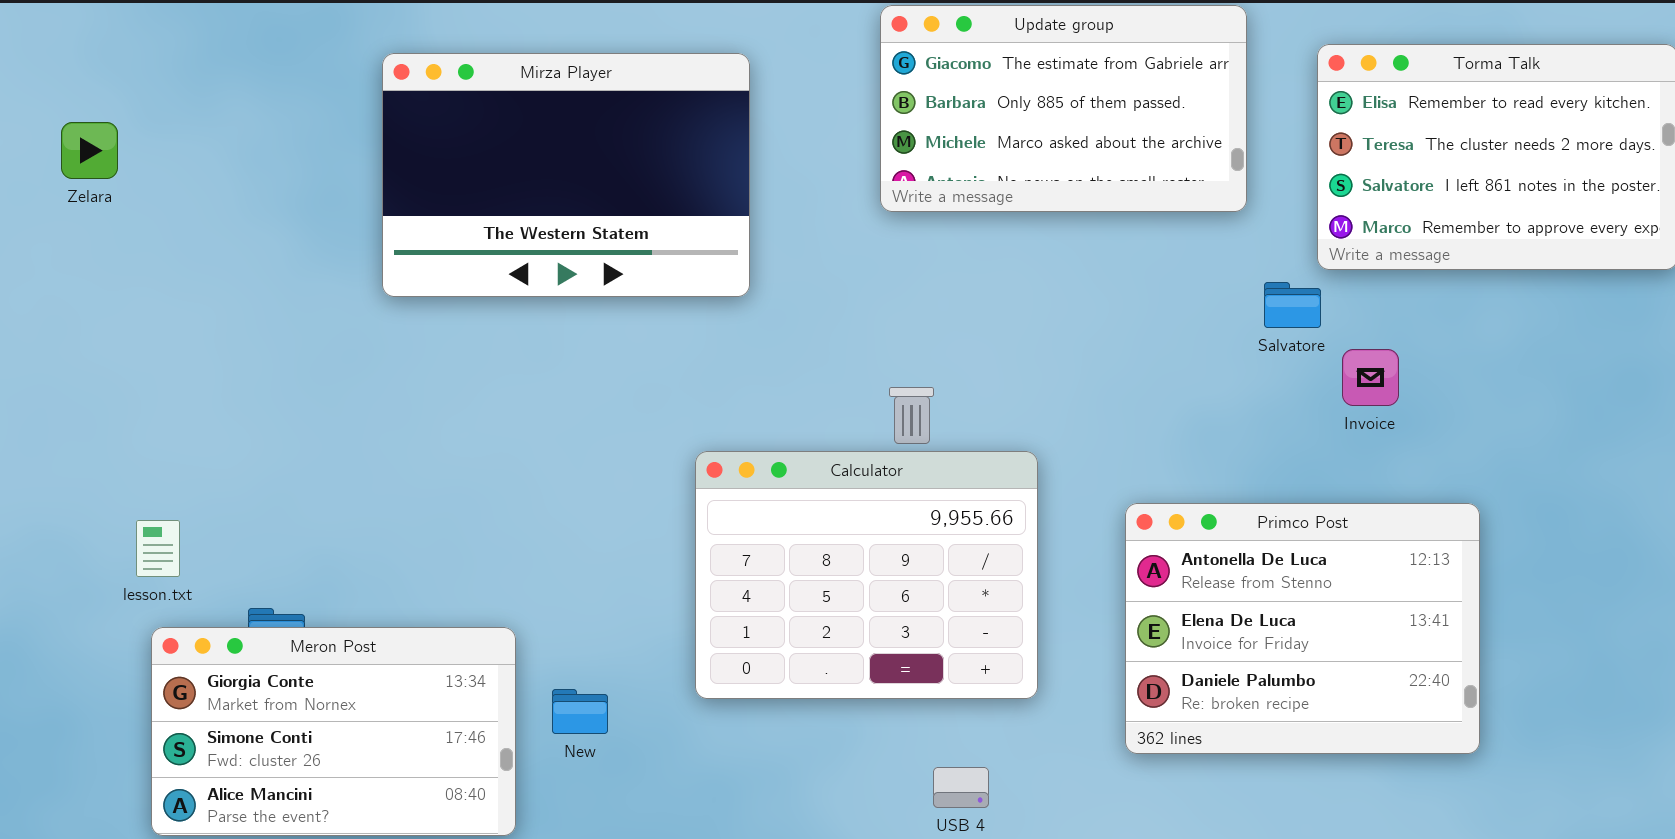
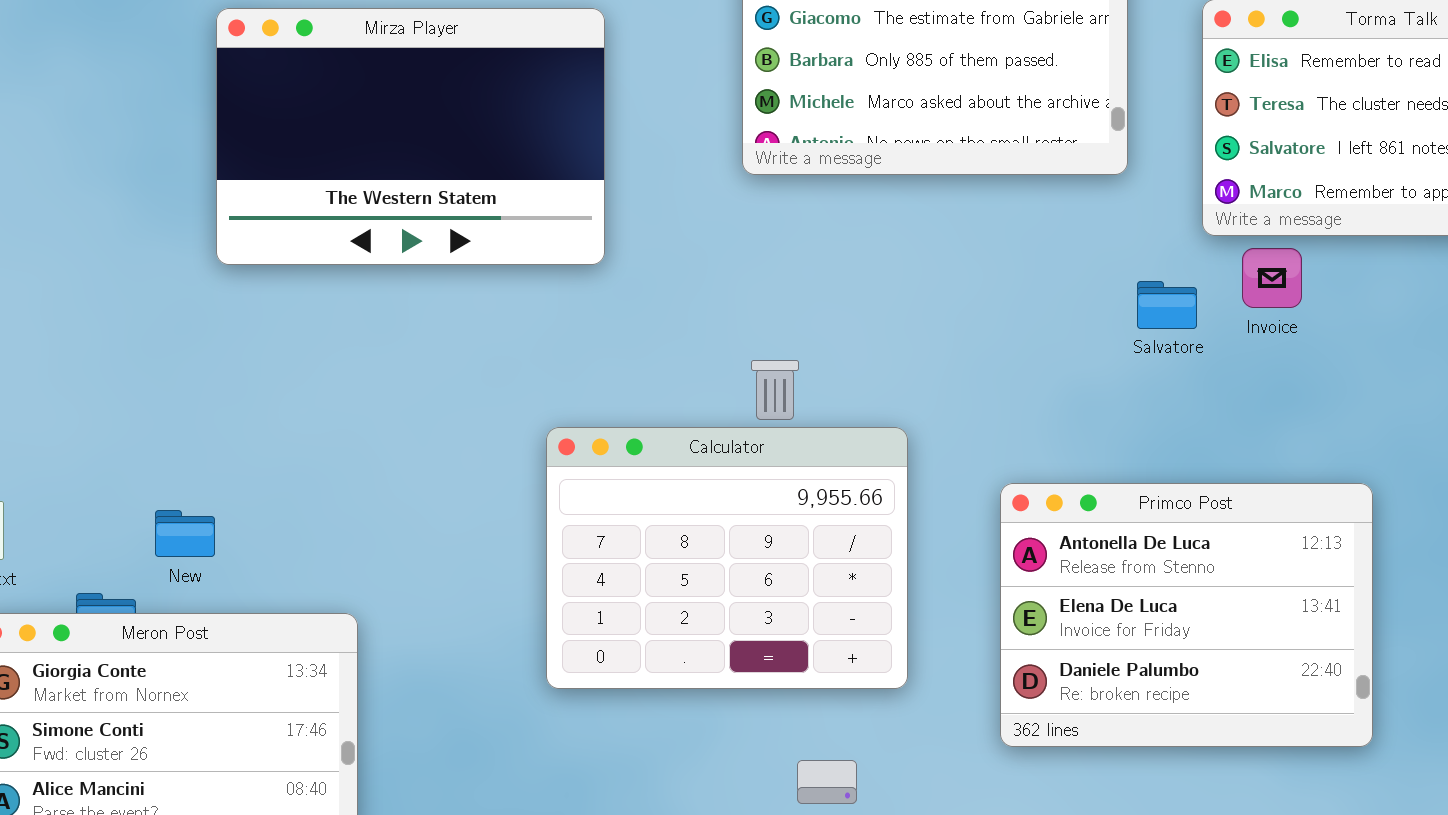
Salvatore: [1264,282,1321,328] -> [1137,281,1197,329], moved
Invoice: [1342,349,1399,406] -> [1242,248,1302,308], moved
New: [552,689,608,734] -> [155,510,215,557], moved

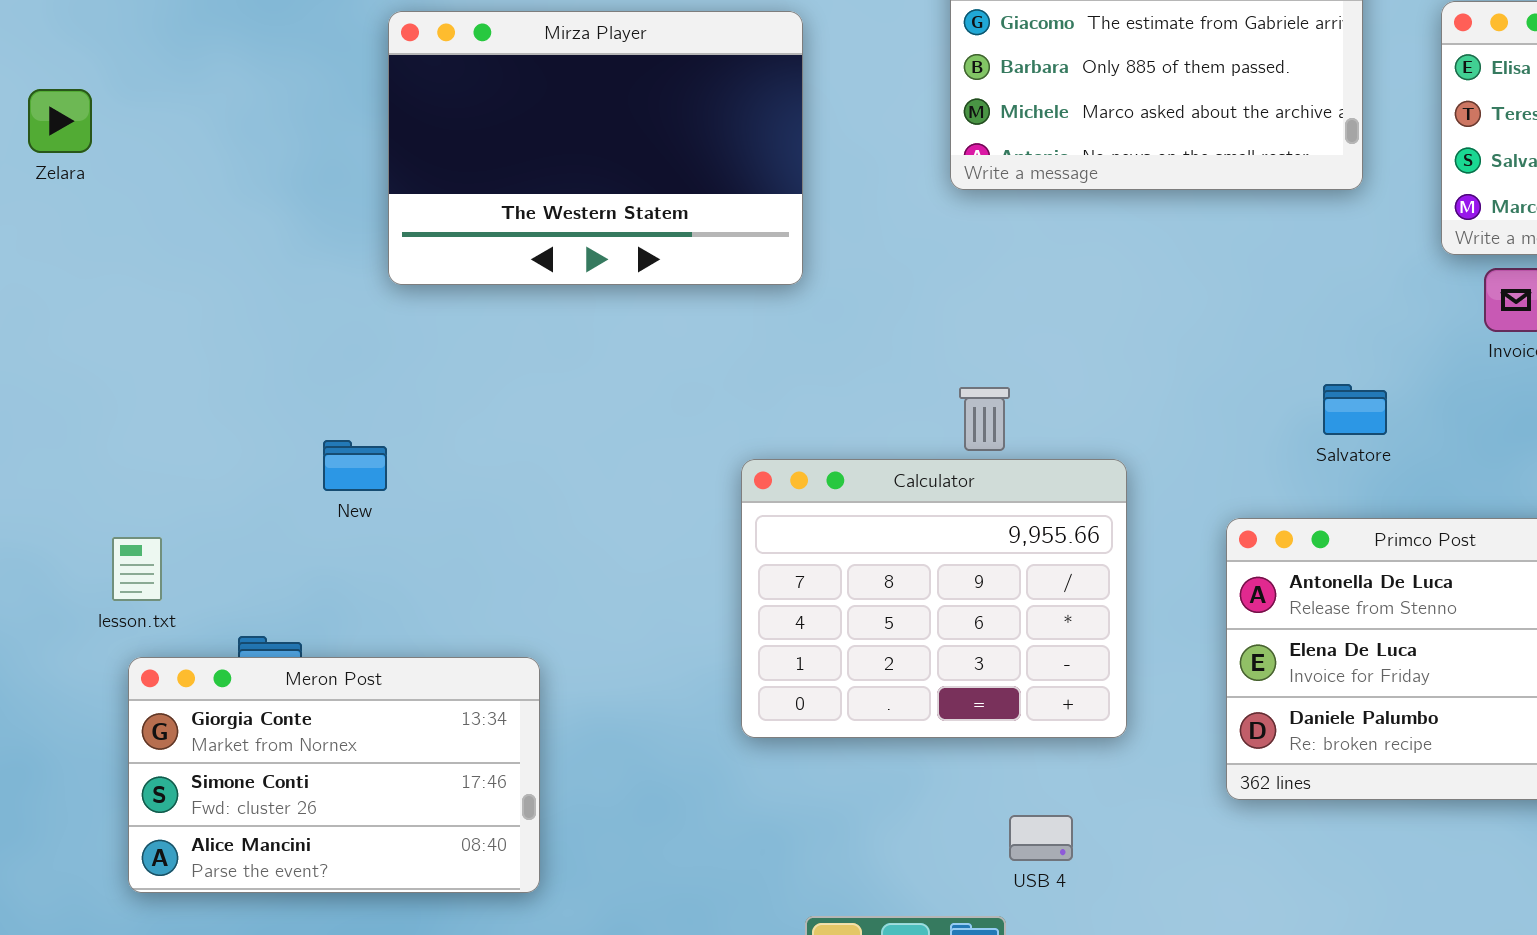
Salvatore: [1137,281,1197,329] -> [1323,384,1387,435], moved
New: [155,510,215,557] -> [323,440,387,491], moved

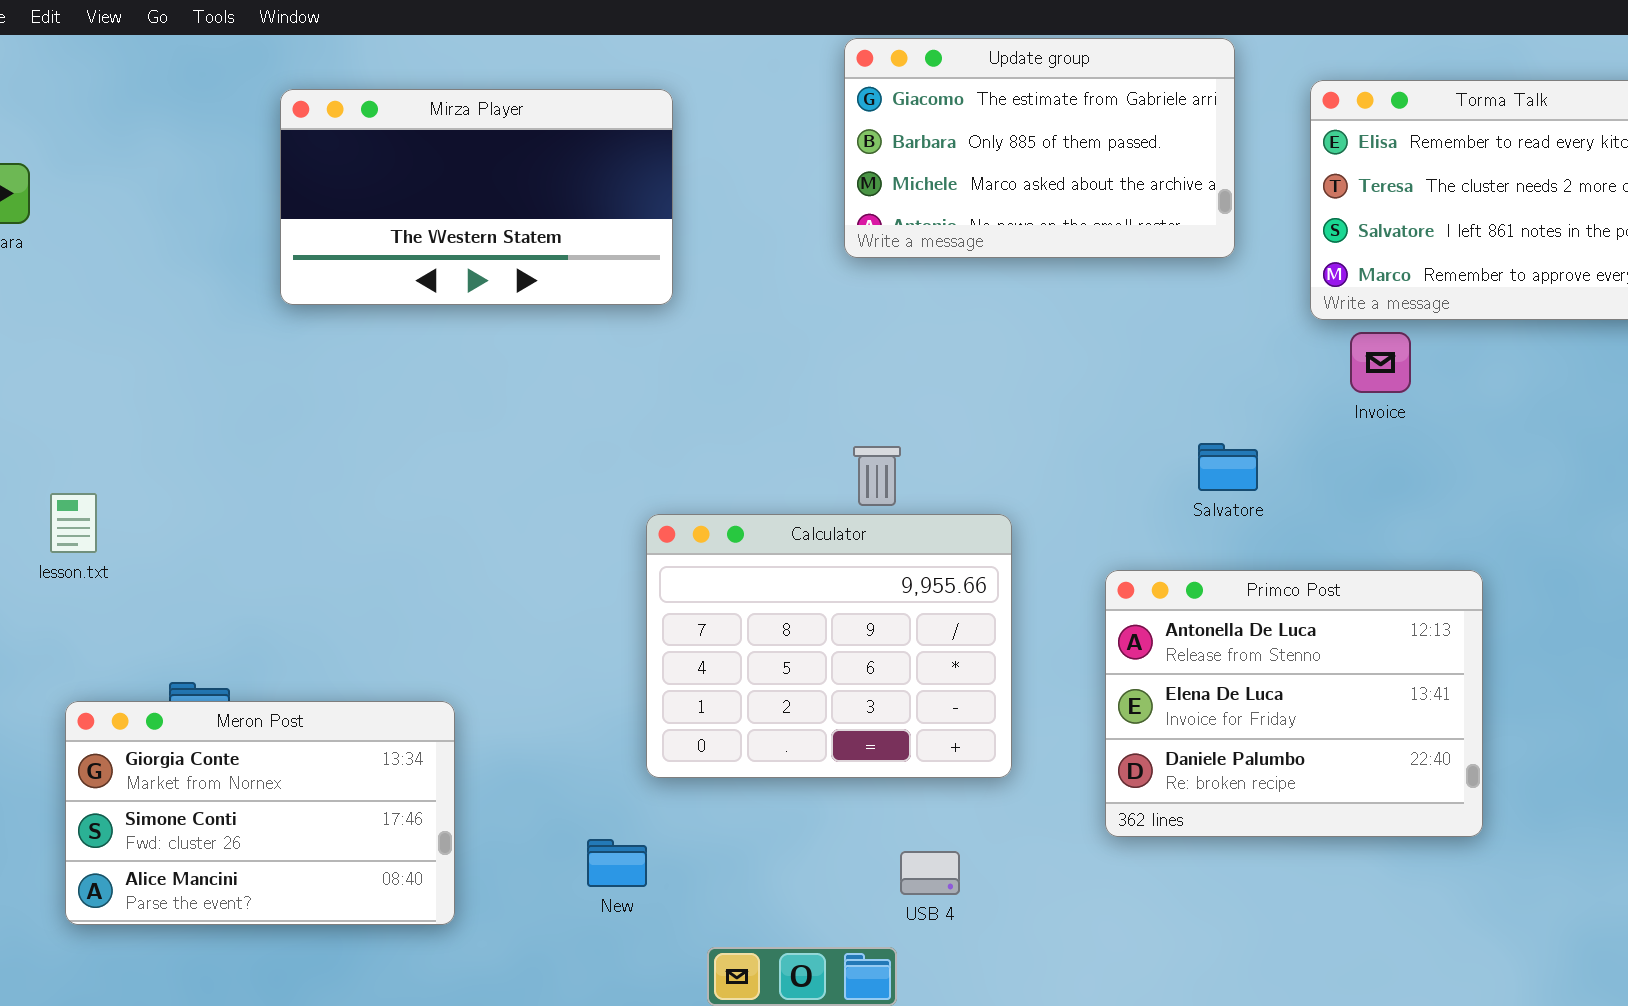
Mirza Player: [388,11,803,285] -> [280,89,673,305], moved, resized
New: [323,440,387,491] -> [587,839,647,887], moved
lesson.txt: [112,537,162,601] -> [50,493,97,553], moved

